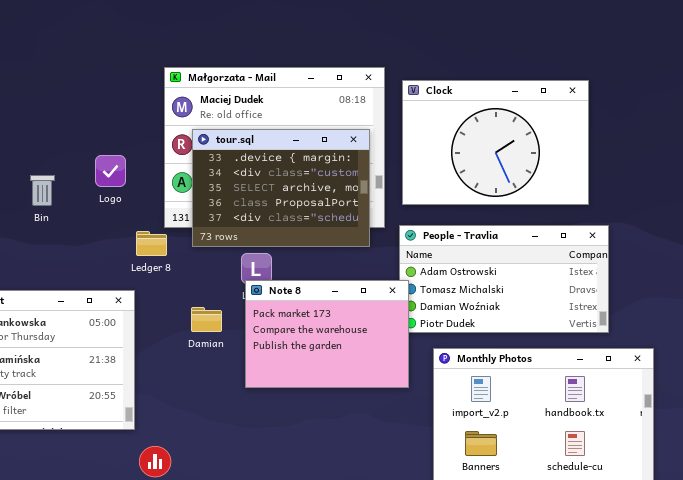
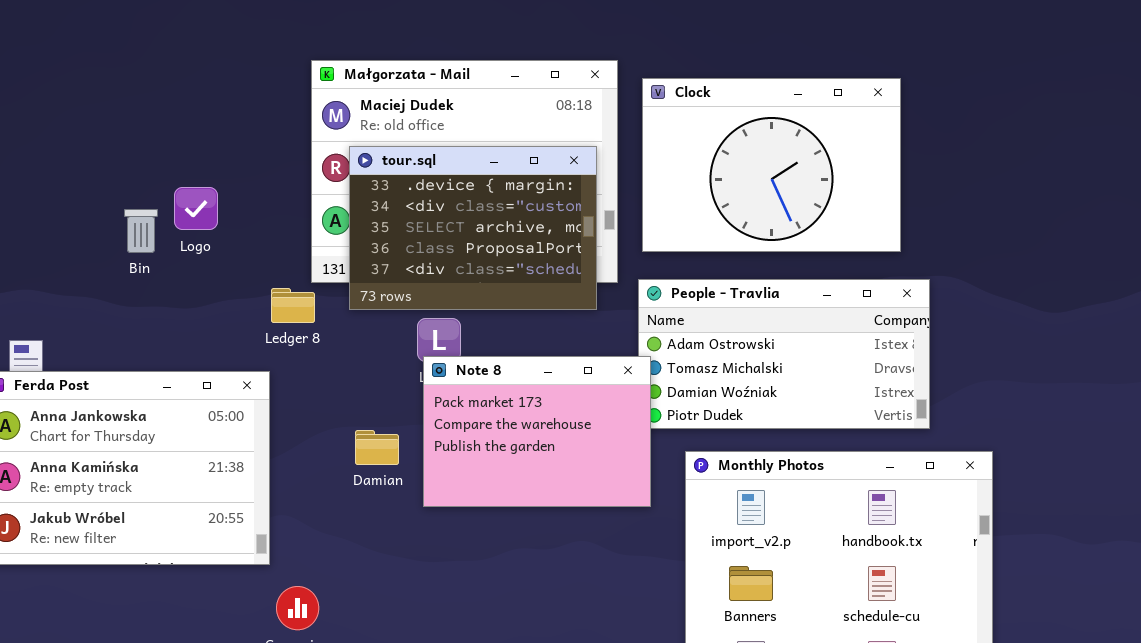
Logo: [95,155,126,187] -> [174,187,218,230], moved
Damian: [191,307,222,332] -> [355,430,399,465], moved

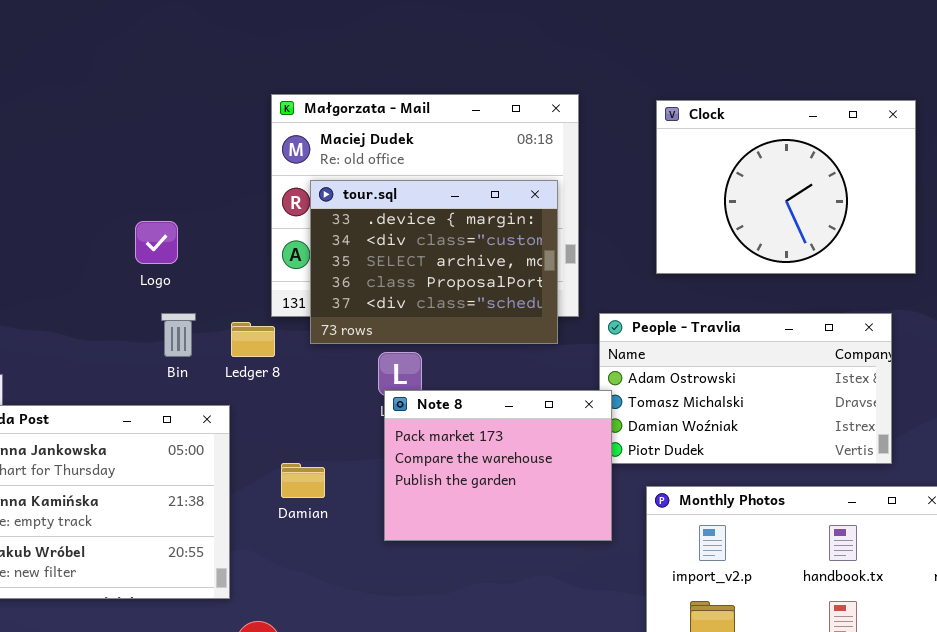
Clock: [642,78,901,252] -> [656,100,916,274], moved
Bin: [124,209,158,253] -> [161,313,196,357], moved
Damian: [355,430,399,465] -> [281,463,325,498], moved

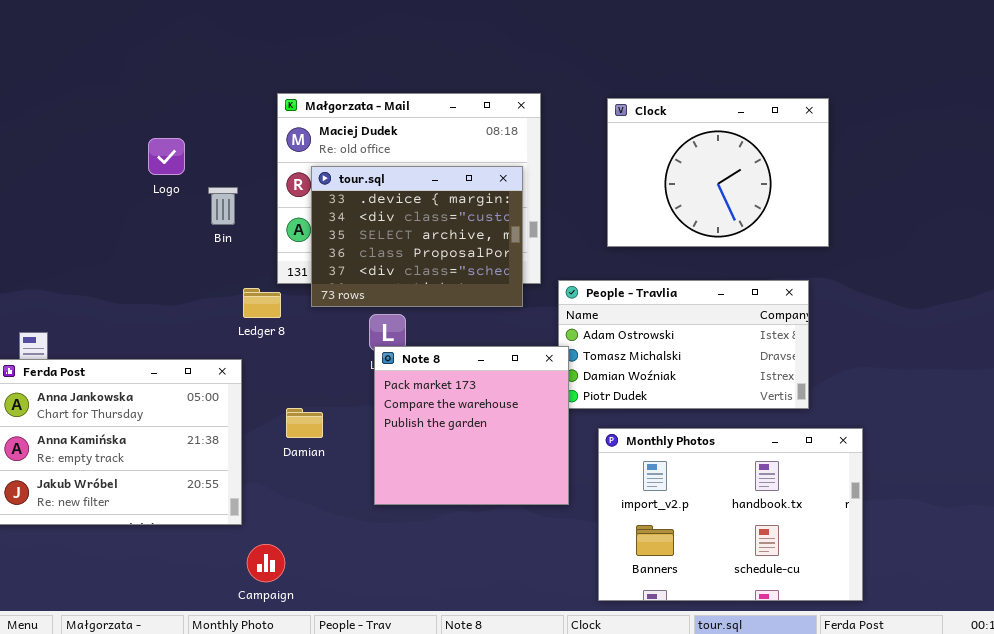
Logo: [135,221,178,264] -> [148,138,185,175], moved
Bin: [161,313,196,357] -> [208,187,238,225], moved
Note 8: [384,390,612,541] -> [374,346,569,505], resized

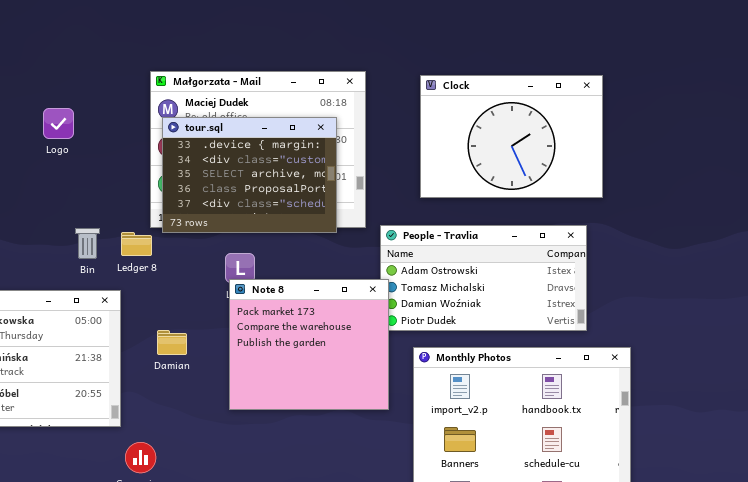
tour.sql: [311,166,523,307] -> [162,117,337,233], moved
Bin: [208,187,238,225] -> [75,228,100,259], moved

